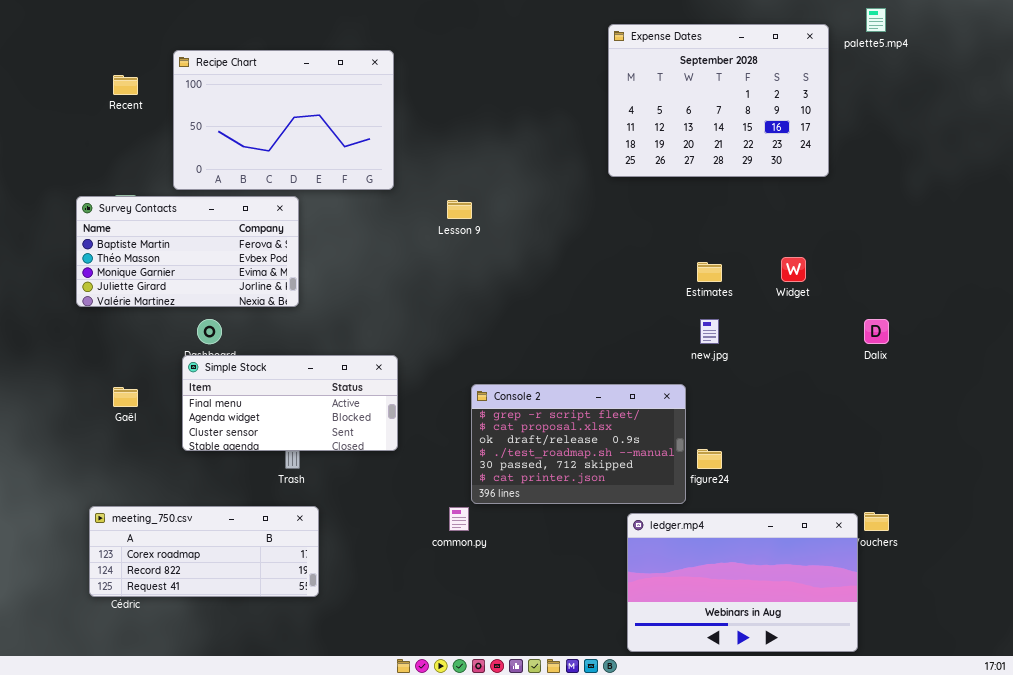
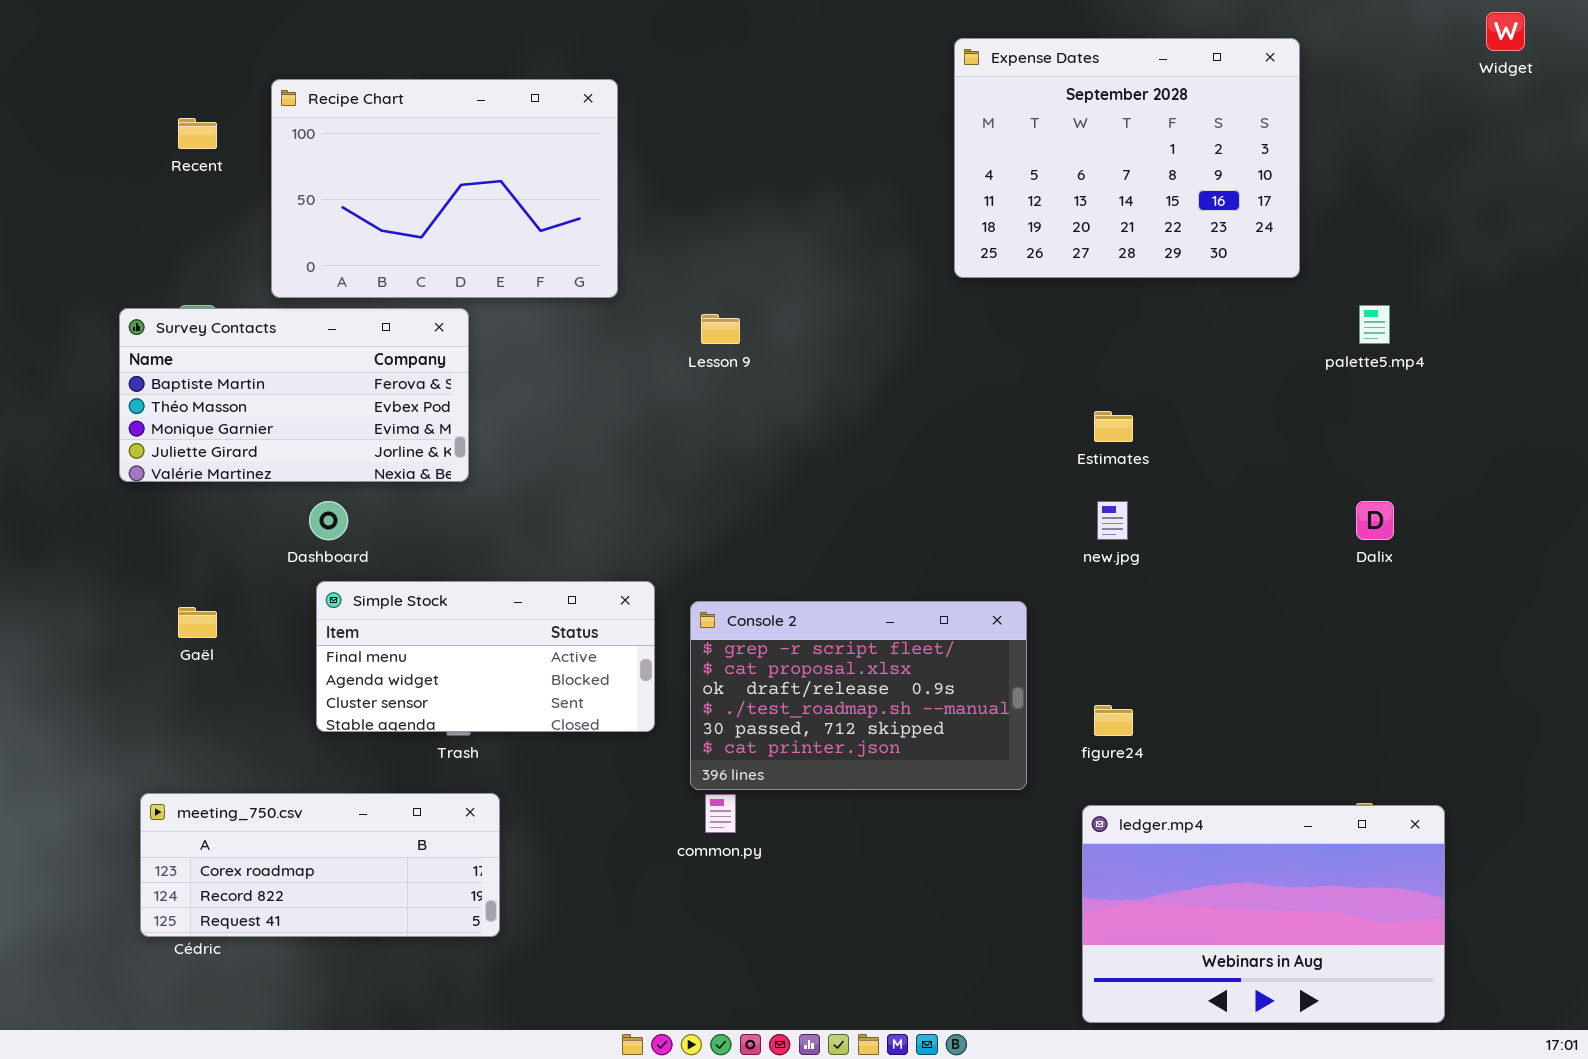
palette5.mp4: [866,8,886,32] -> [1359,305,1390,344], moved
Widget: [781,257,806,282] -> [1486,12,1525,51], moved
Simple Stock: [182,355,398,451] -> [316,581,655,732], moved
Console 2: [471,384,686,504] -> [690,601,1027,790], moved
ledger.mp4: [627,513,858,652] -> [1082,805,1445,1023], moved

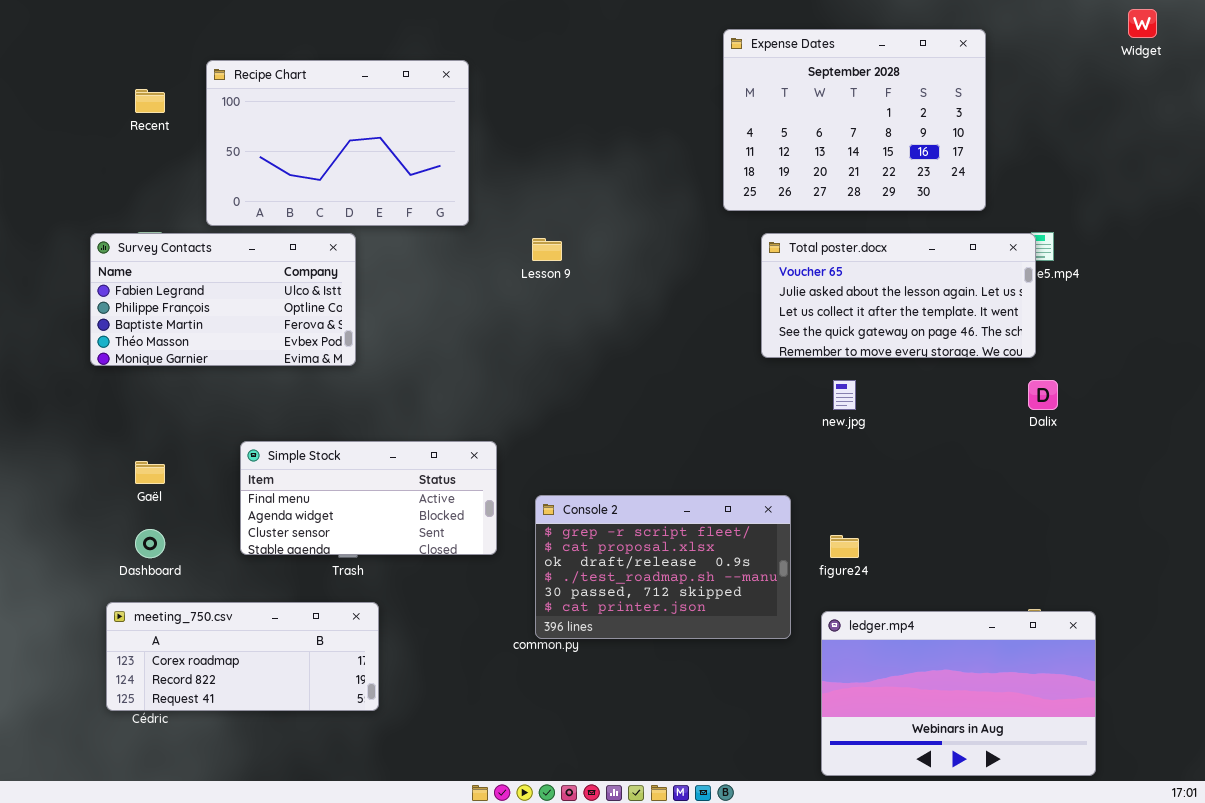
Survey Contacts: [119,308,469,482] -> [90,233,356,366], scrolled up 2 rows
Total poster.docx: none -> [761,233,1036,358], opened
Dashboard: [309,501,348,540] -> [135,529,165,558], moved
Console 2: [690,601,1027,790] -> [535,495,791,639], moved

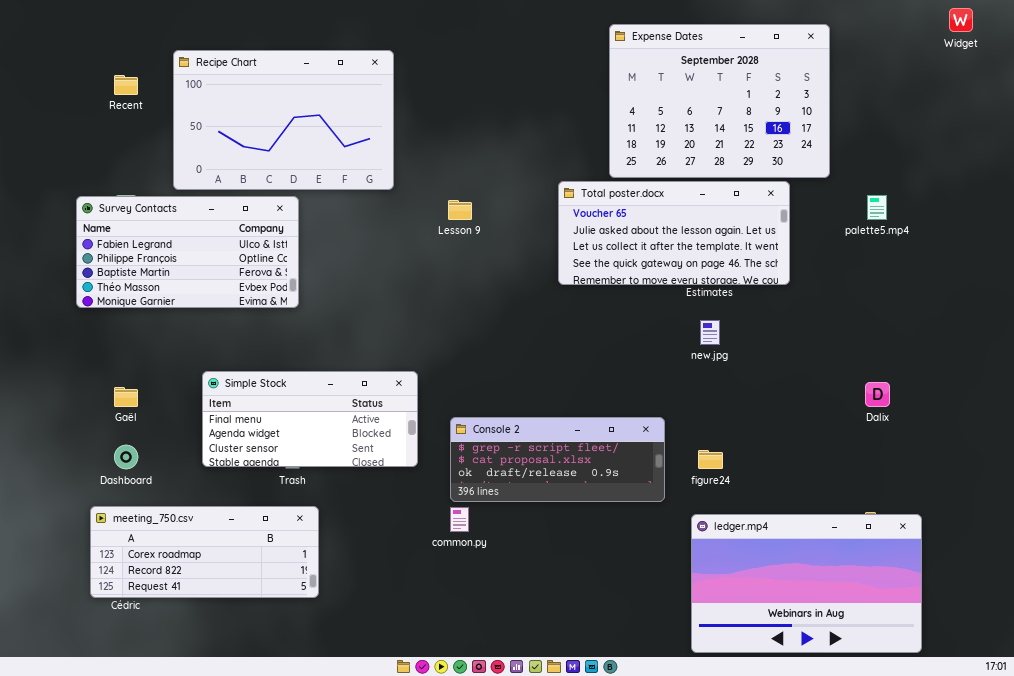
Total poster.docx: [761,233,1036,358] -> [558,181,790,285], moved
Dalix: [1028,380,1058,410] -> [865,382,890,407], moved
Console 2: [535,495,791,639] -> [450,417,665,502], resized

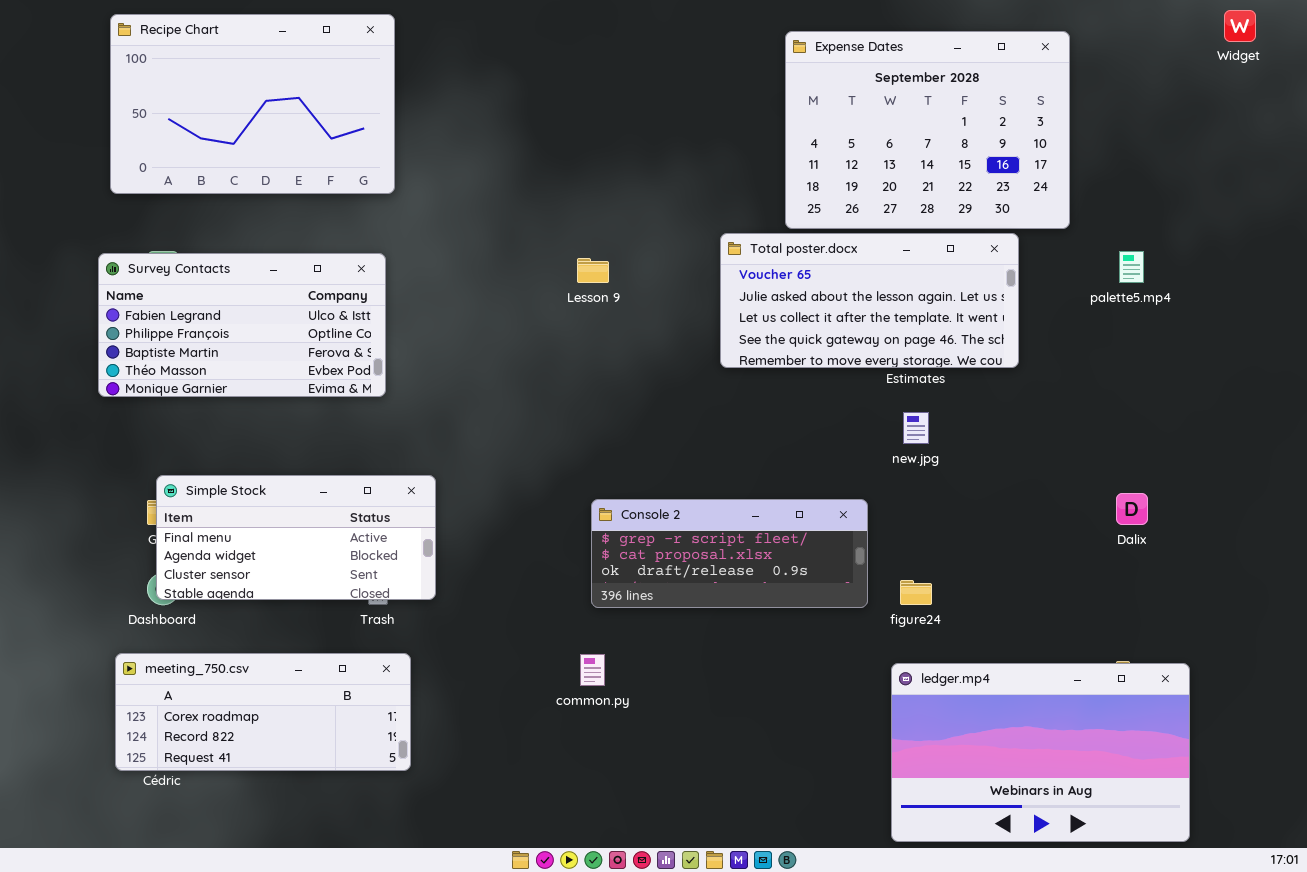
Recipe Chart: [173,50,394,190] -> [110,14,395,194], moved
Simple Stock: [202,371,418,467] -> [156,475,436,600], moved
Console 2: [450,417,665,502] -> [591,499,868,608], moved

